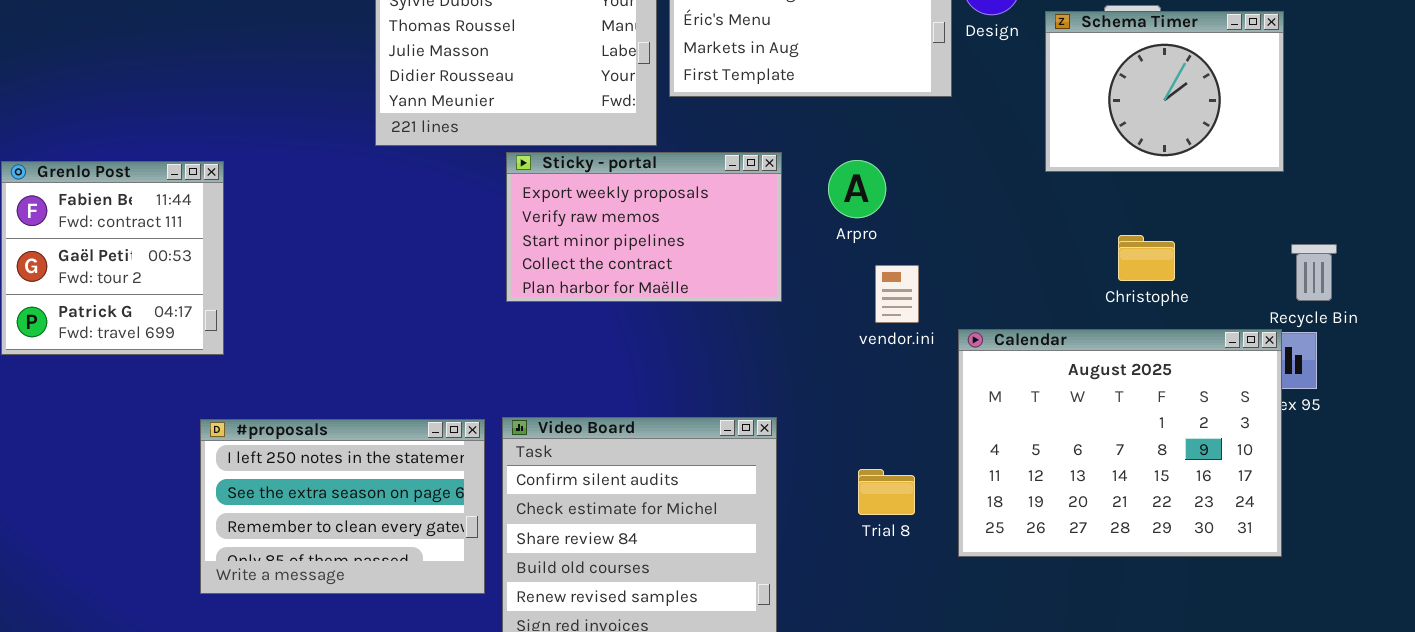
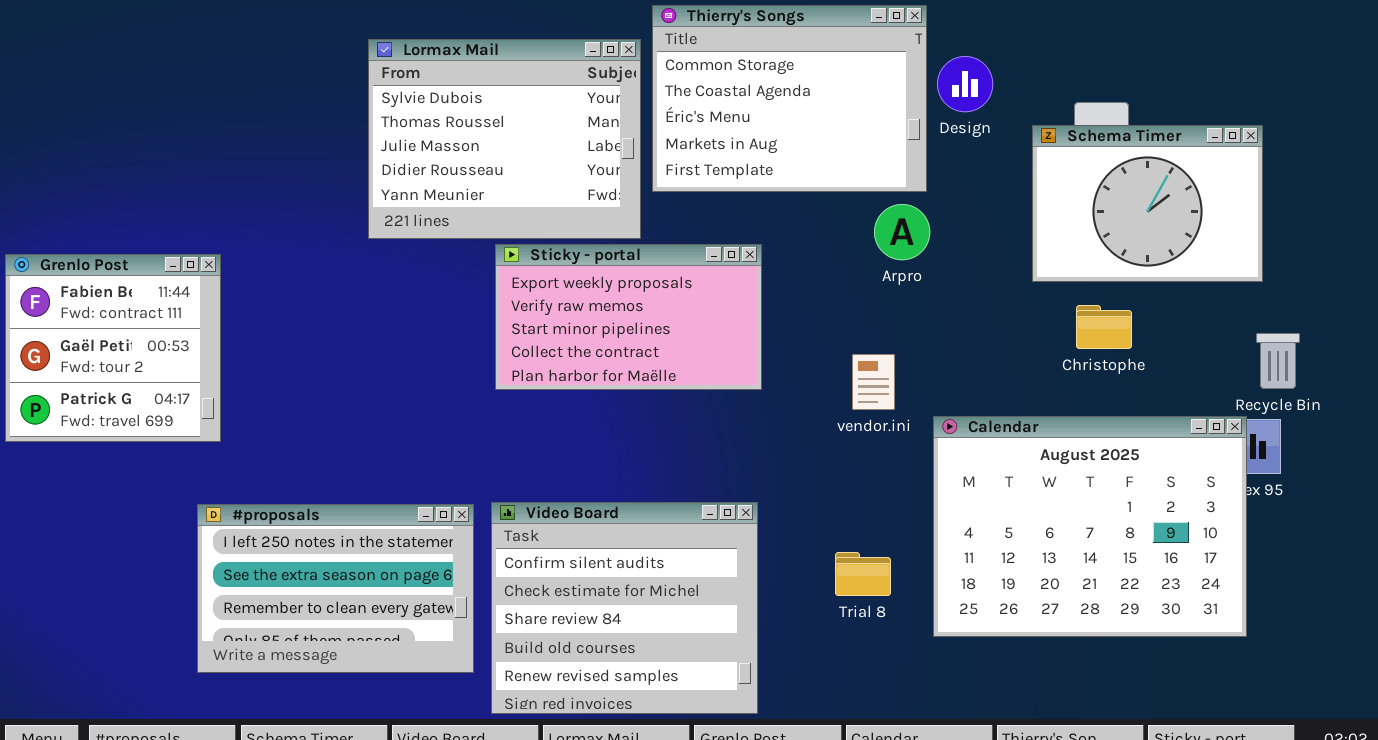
Schema Timer: [1045,11,1284,172] -> [1032,125,1263,282], moved
Arpro: [828,160,886,218] -> [874,204,930,260], moved
Christophe: [1118,235,1175,281] -> [1076,305,1132,349], moved

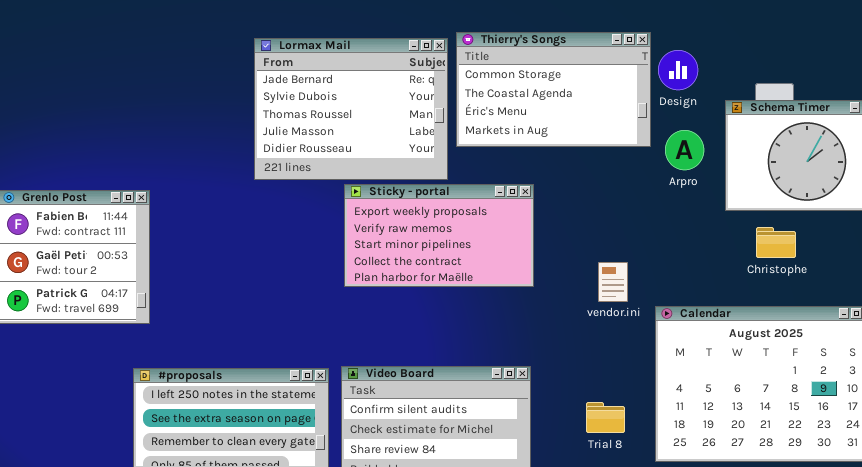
Thierry's Songs: [652,5,927,192] -> [456,32,651,147], resized
Lormax Mail: [368,39,641,239] -> [254,38,448,180], scrolled up 1 row
Arpro: [874,204,930,260] -> [665,130,704,170], moved

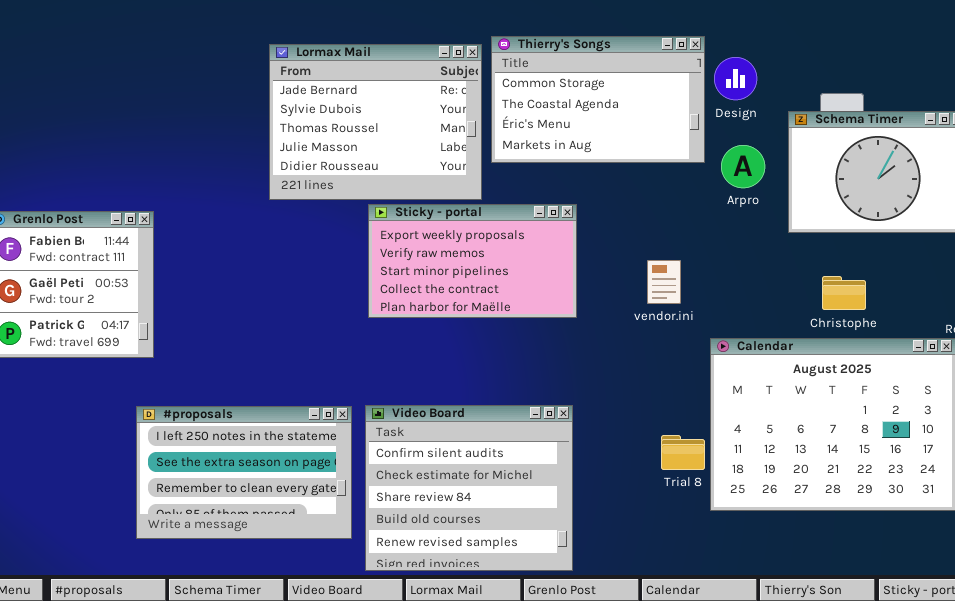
Christophe: [756,227,796,258] -> [822,276,866,310], moved
vendor.ini: [598,262,628,302] -> [647,260,681,304], moved
Trial 8: [586,402,625,433] -> [661,435,705,470], moved

